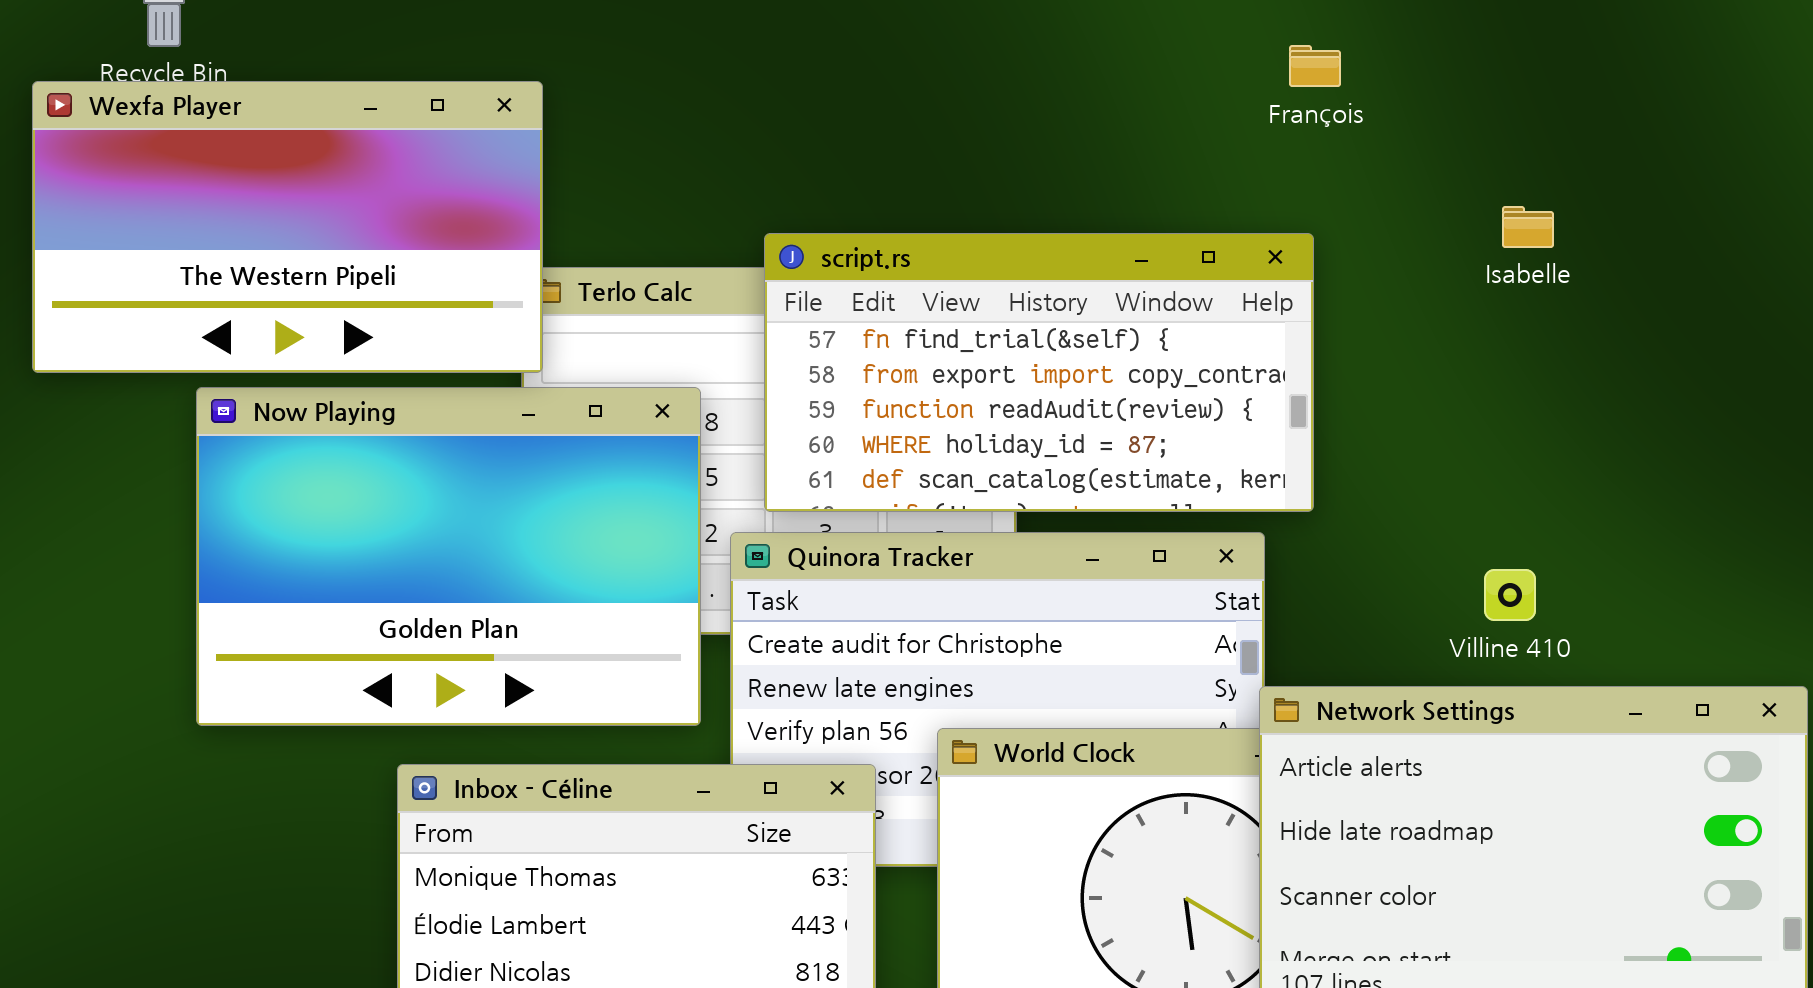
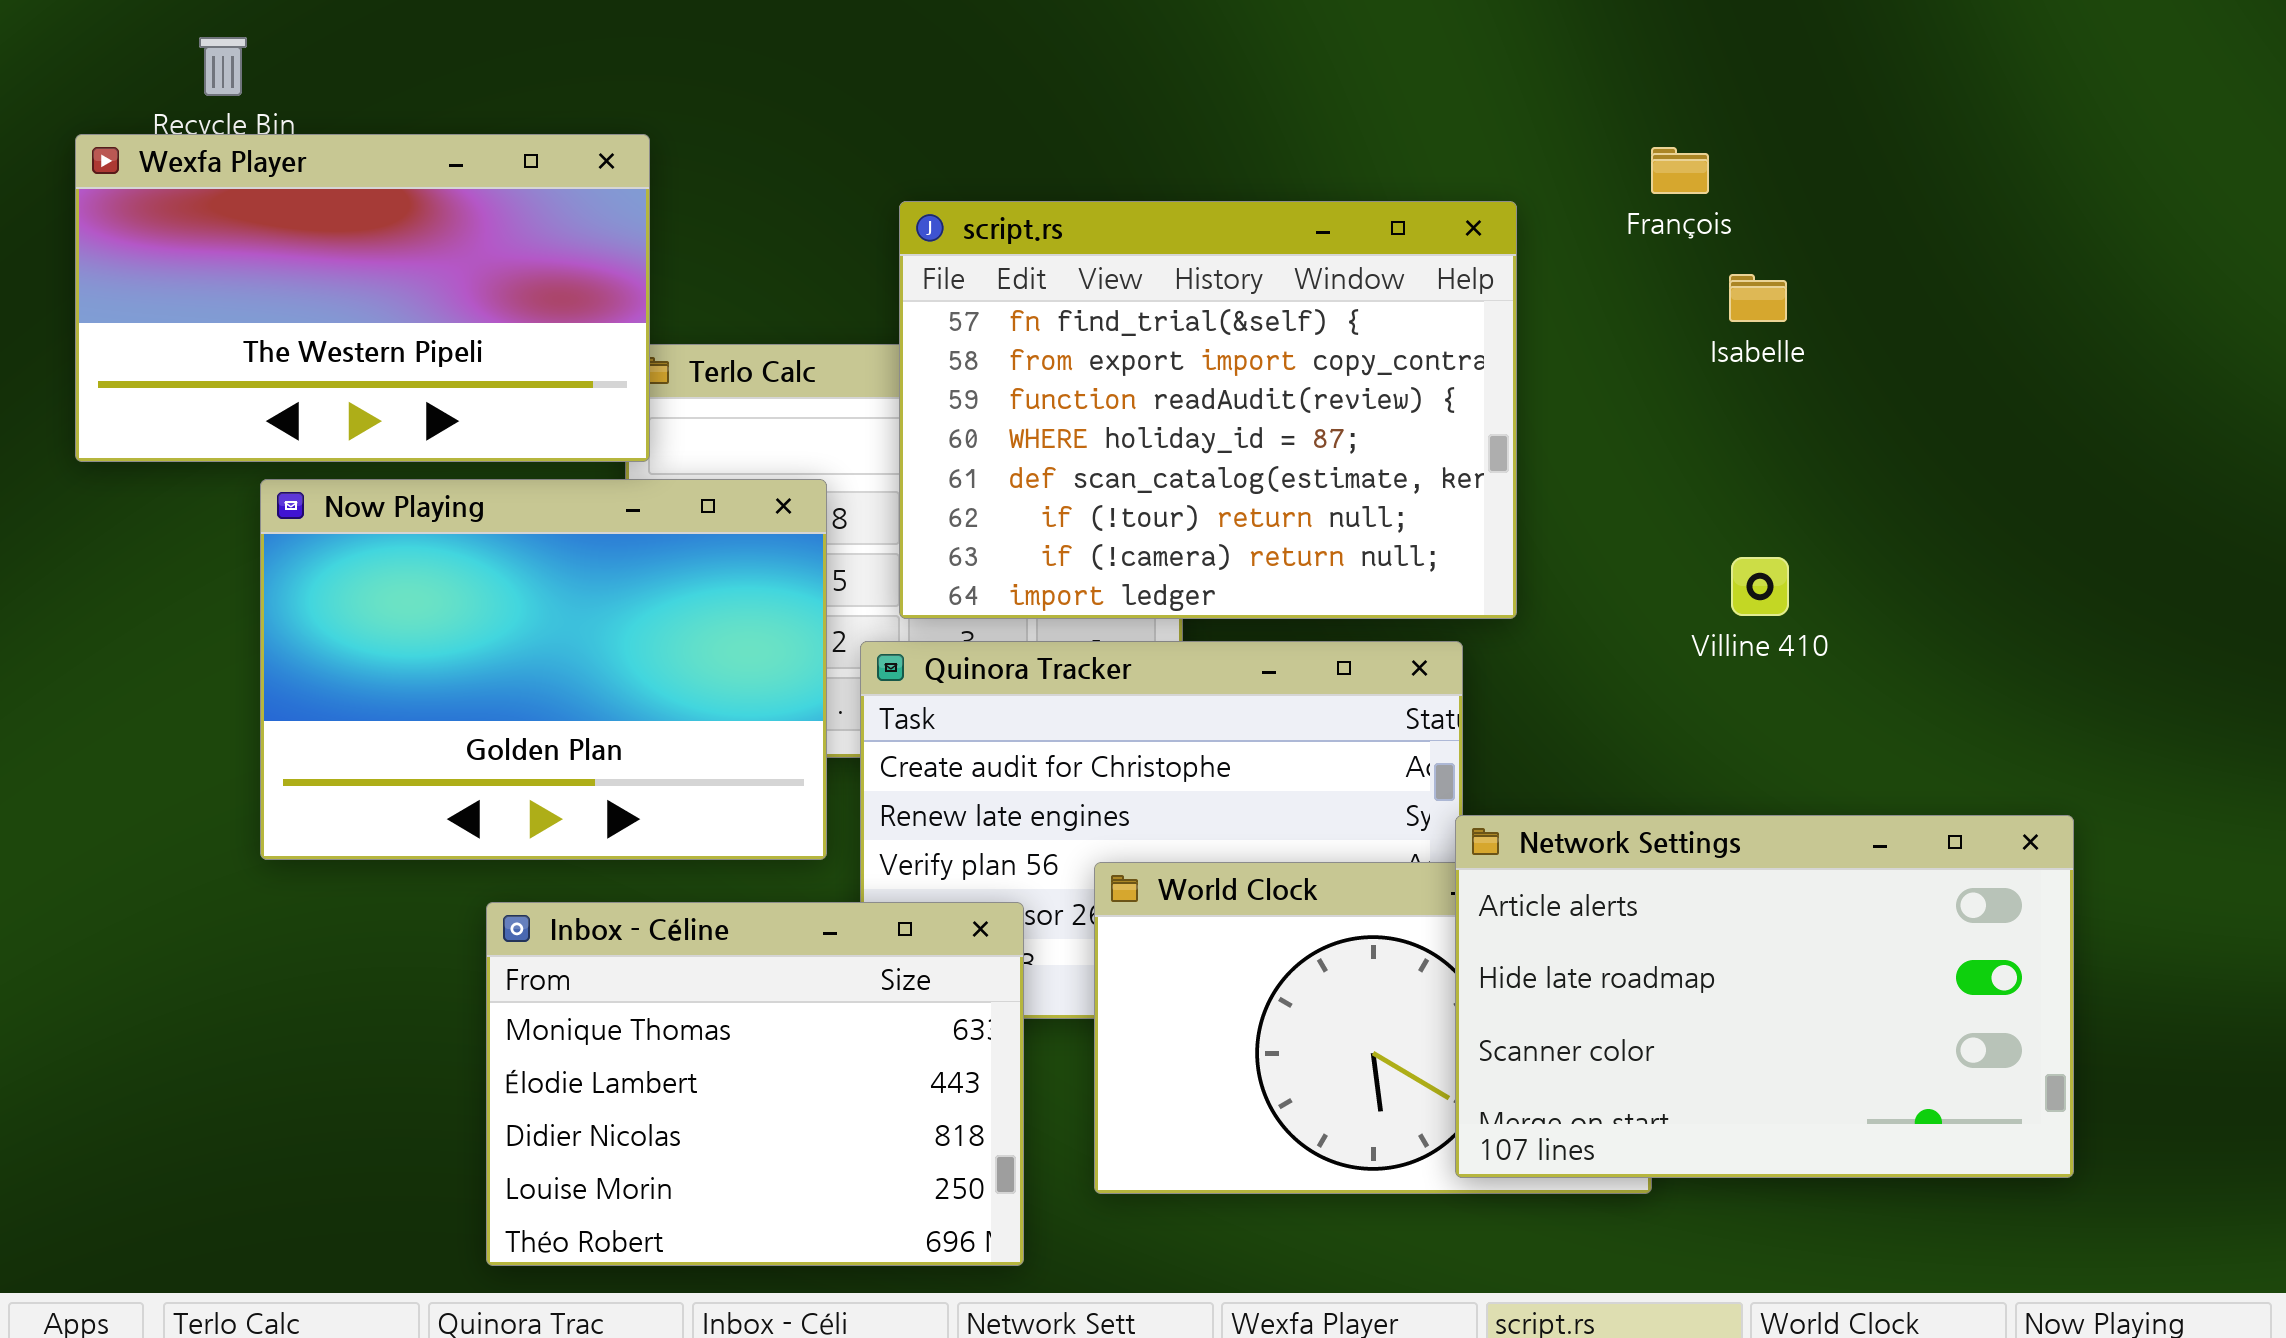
François: [1289,45,1341,87] -> [1651,147,1709,194], moved
script.rs: [764,233,1314,512] -> [899,201,1517,619], resized
Villine 410: [1484,569,1536,621] -> [1731,557,1789,616], moved

